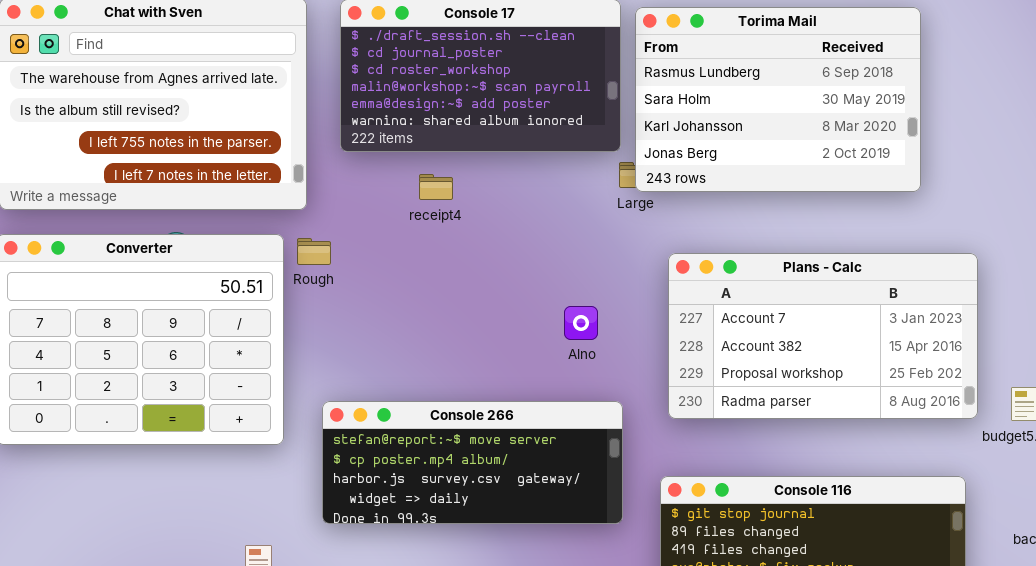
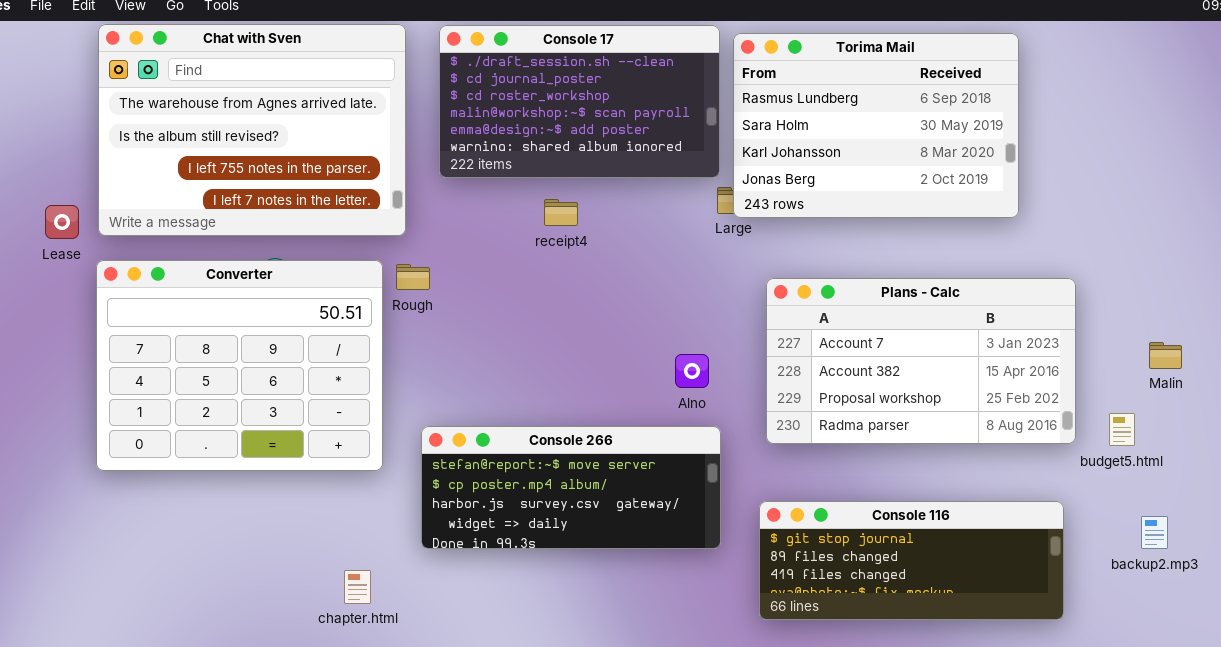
receipt4: [419,174,453,200] -> [544,199,578,226], moved
Alno: [564,306,598,340] -> [675,354,709,388], moved

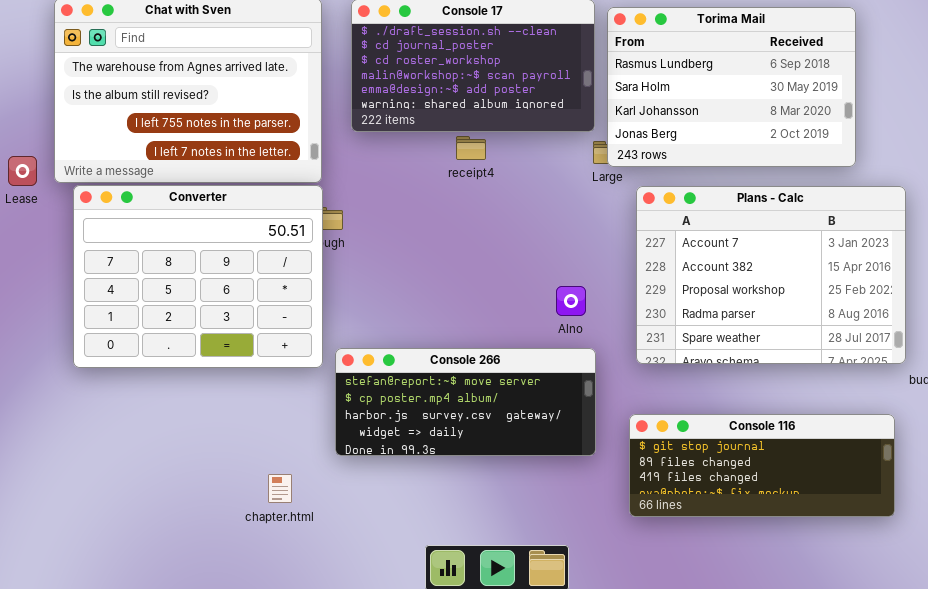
receipt4: [544,199,578,226] -> [456,136,486,160], moved
Converter: [96,260,383,471] -> [73,185,323,368], moved
Plans - Calc: [766,278,1076,444] -> [636,186,906,364], resized

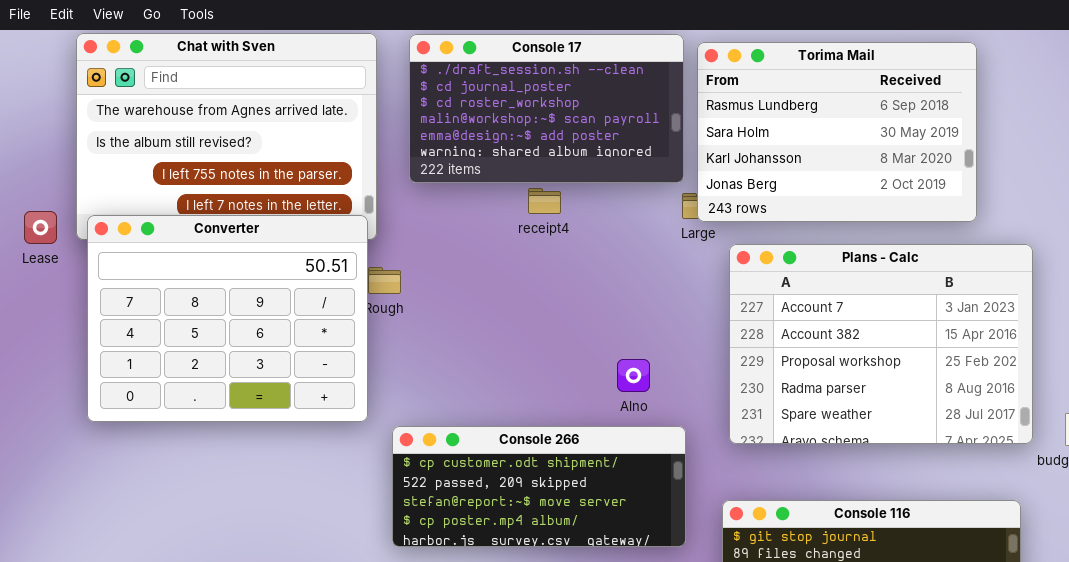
Converter: [73,185,323,368] -> [87,215,368,422], moved
Alno: [556,286,586,316] -> [617,359,650,392], moved
Console 266: [335,348,596,456] -> [392,426,686,547], scrolled up 2 rows

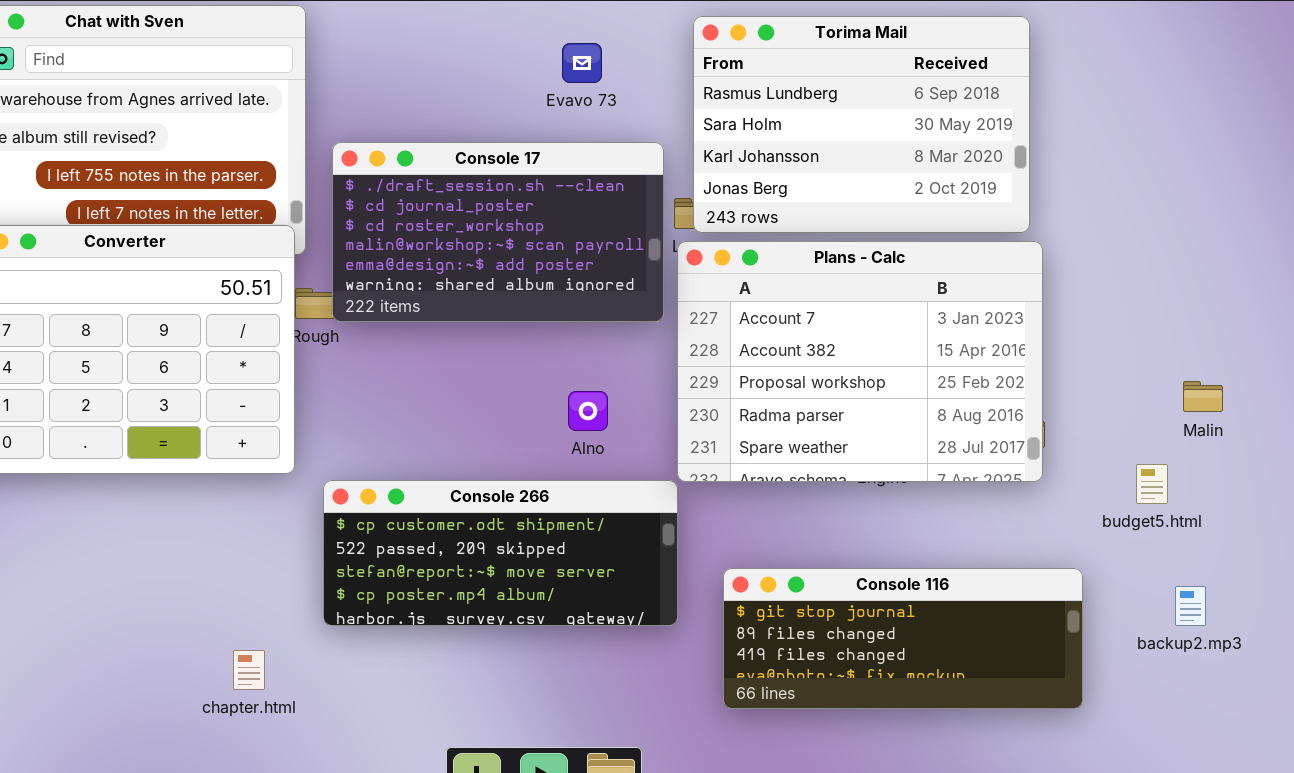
Console 17: [409,34,684,183] -> [332,142,664,322], moved
Plans - Calc: [729,244,1033,444] -> [677,241,1043,482], moved
Alno: [617,359,650,392] -> [568,391,608,431], moved

